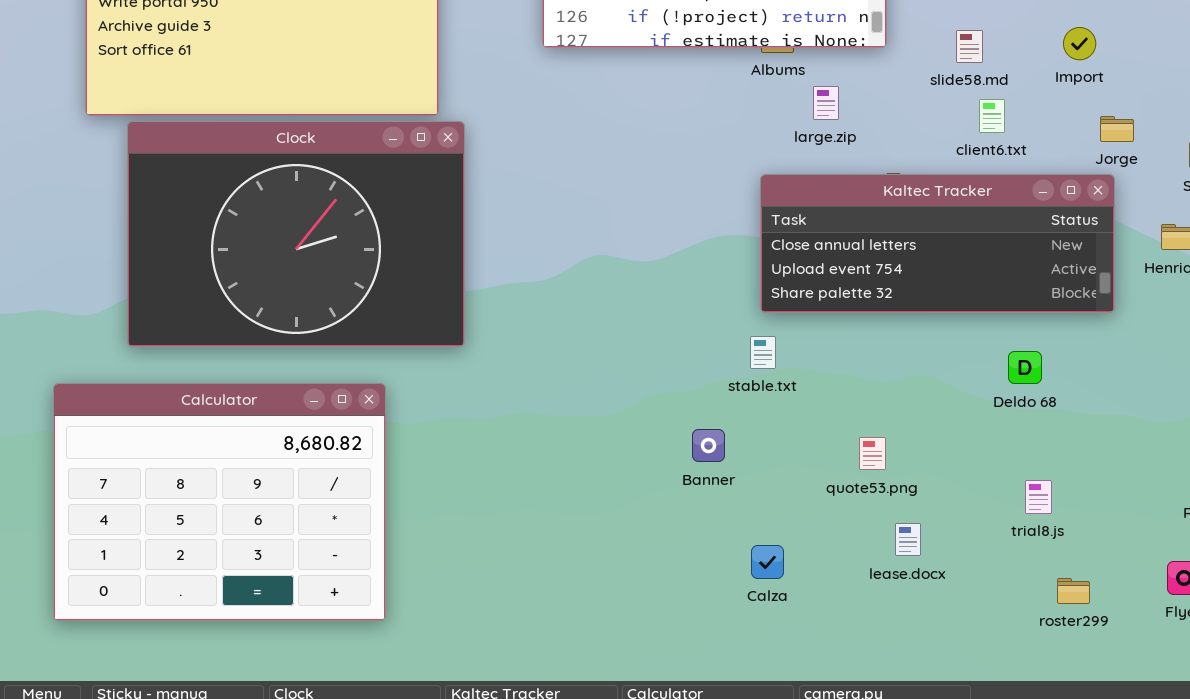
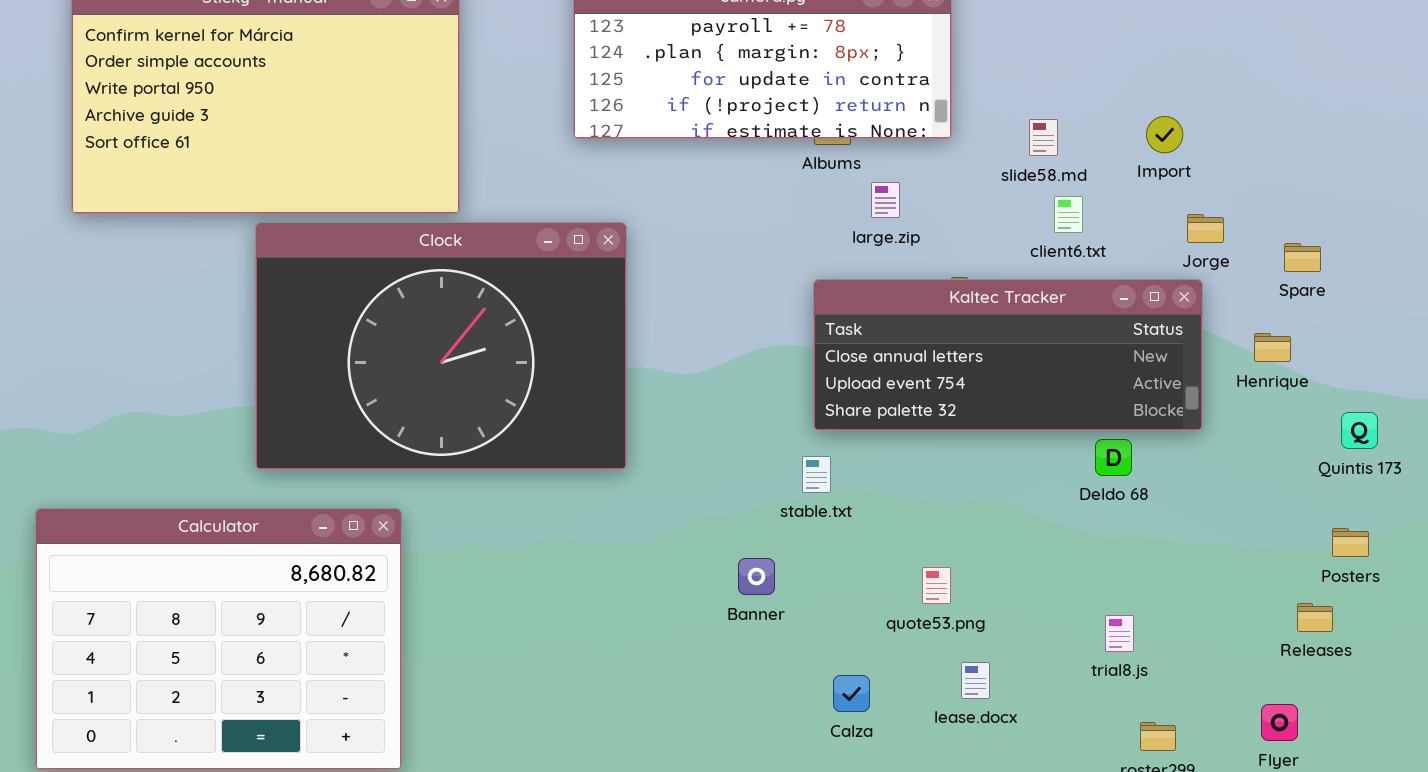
Clock: [127,121,465,347] -> [255,222,627,470], moved
Deldo 68: [1008,351,1042,384] -> [1095,439,1132,476], moved
Calza: [751,545,784,579] -> [833,675,870,712], moved

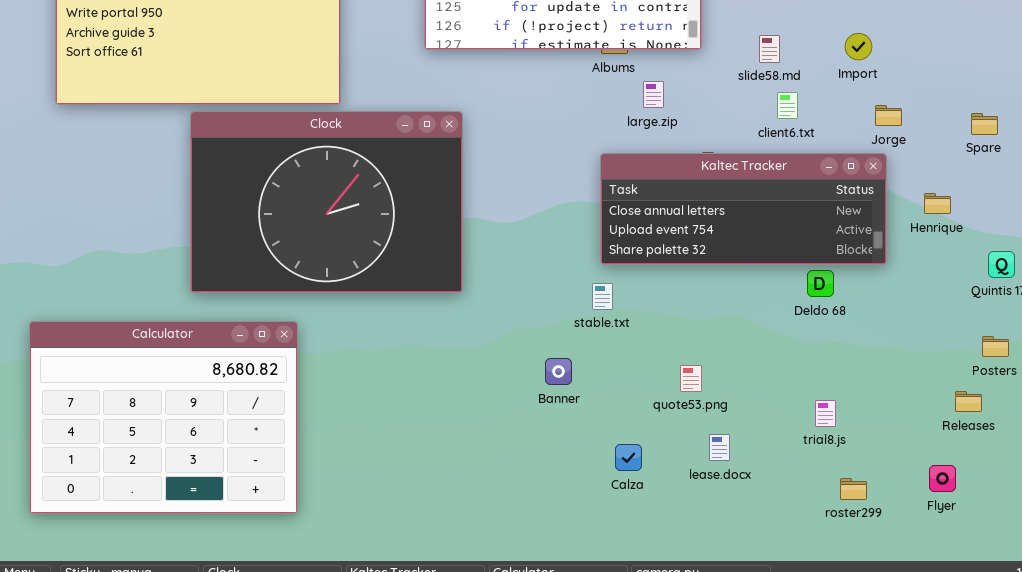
Spare: [1284,243,1321,272] -> [971,113,998,135], moved

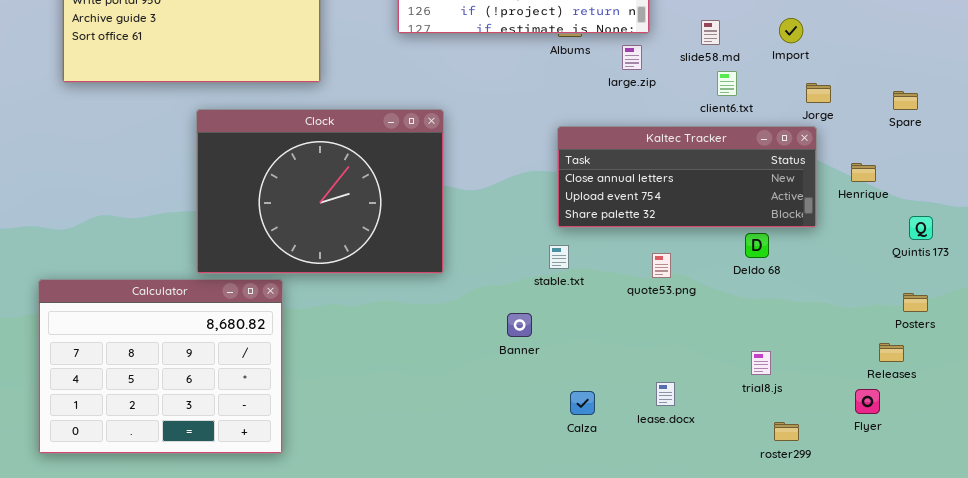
large.zip: [643,81,664,108] -> [622,45,642,70], moved
Clock: [190,111,463,293] -> [196,109,444,274], moved
quote53.png: [680,365,702,392] -> [652,253,671,278], moved
Flyer: [929,465,956,492] -> [855,389,880,414], moved

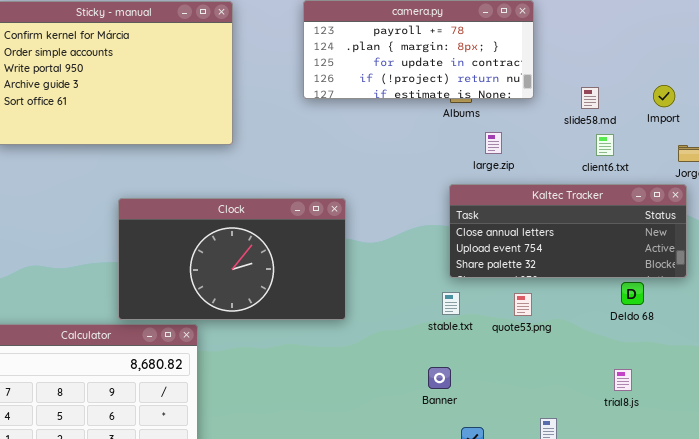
large.zip: [622,45,642,70] -> [485,132,502,154], moved
Clock: [196,109,444,274] -> [118,198,346,320], resized
quote53.png: [652,253,671,278] -> [514,293,532,316], moved
Banner: [507,313,532,337] -> [428,367,451,389], moved
trial8.js: [751,351,771,375] -> [614,369,632,391], moved

